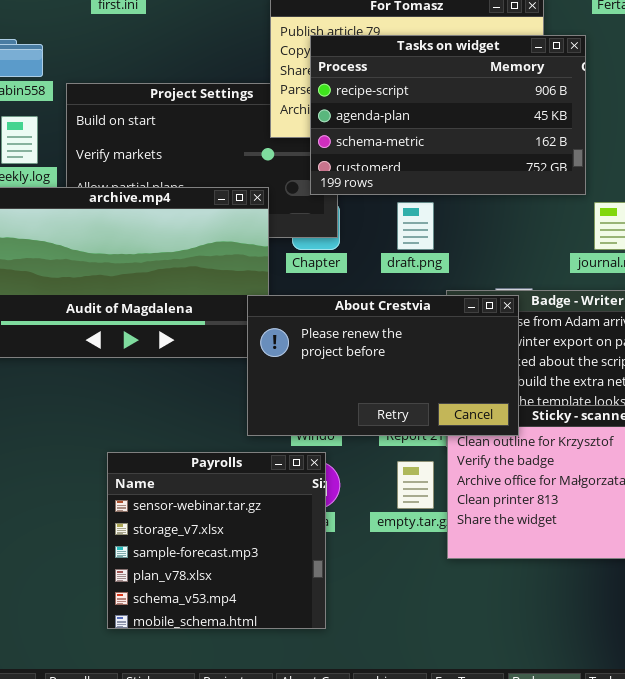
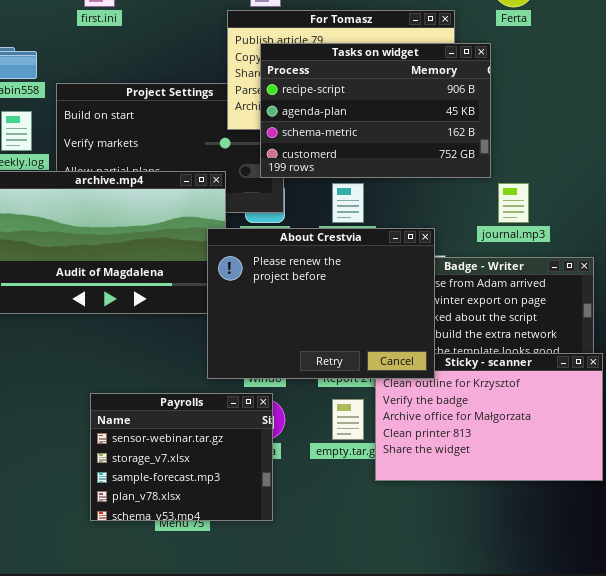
About Crestvia: [247,295,519,436] -> [207,228,435,379], resized
Payrolls: [107,452,326,629] -> [90,393,273,521], resized

